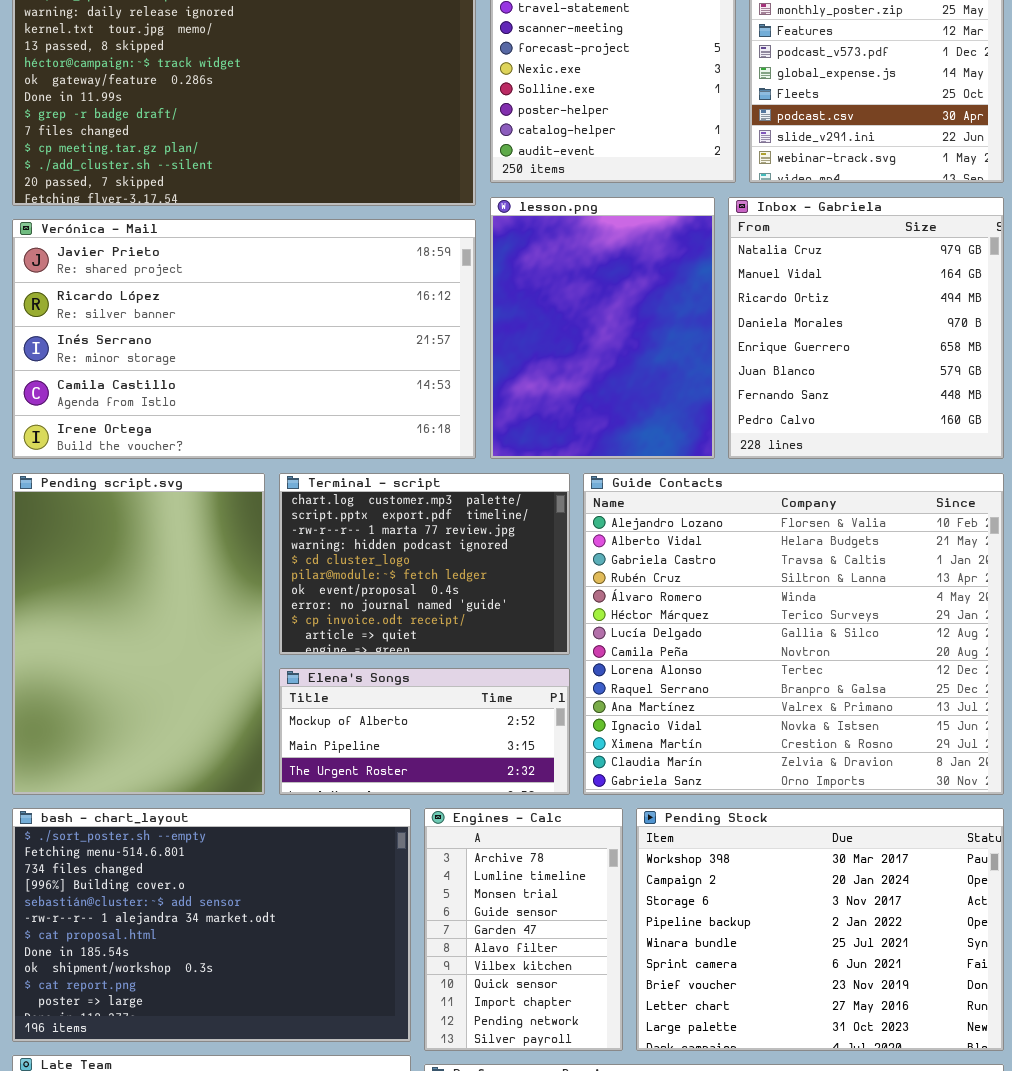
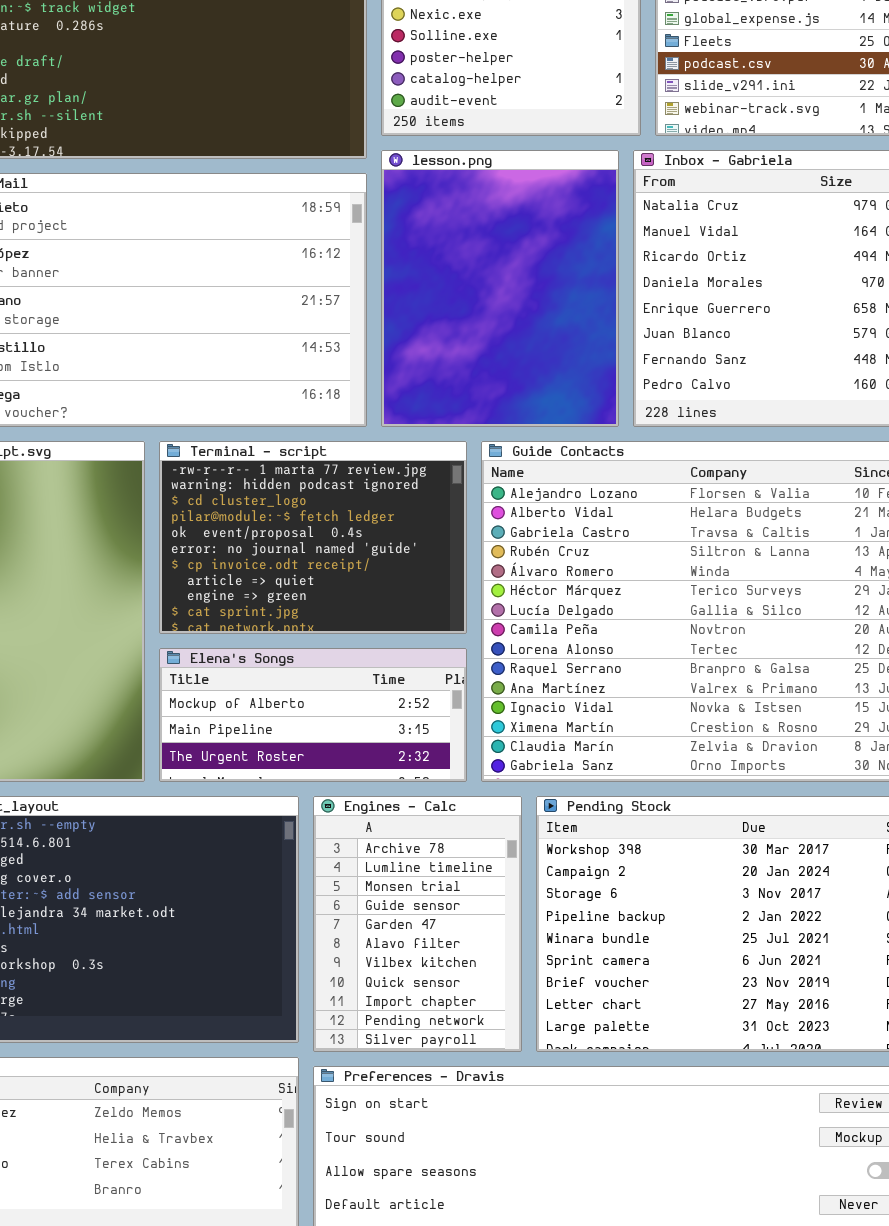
Terminal - script: [279,473,570,655] -> [159,441,467,634], scrolled down 2 rows

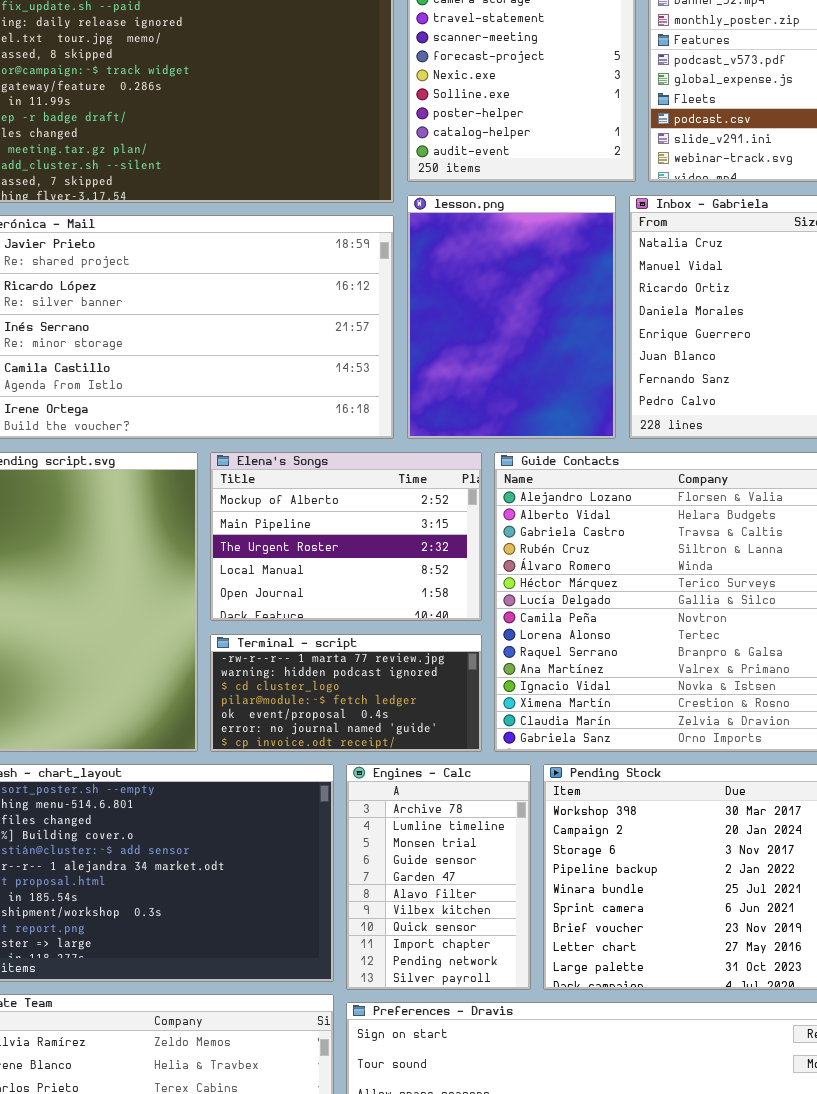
Terminal - script: [159,441,467,634] -> [210,634,482,752], moved, resized
Elena's Songs: [159,648,467,782] -> [210,452,482,621], moved, resized

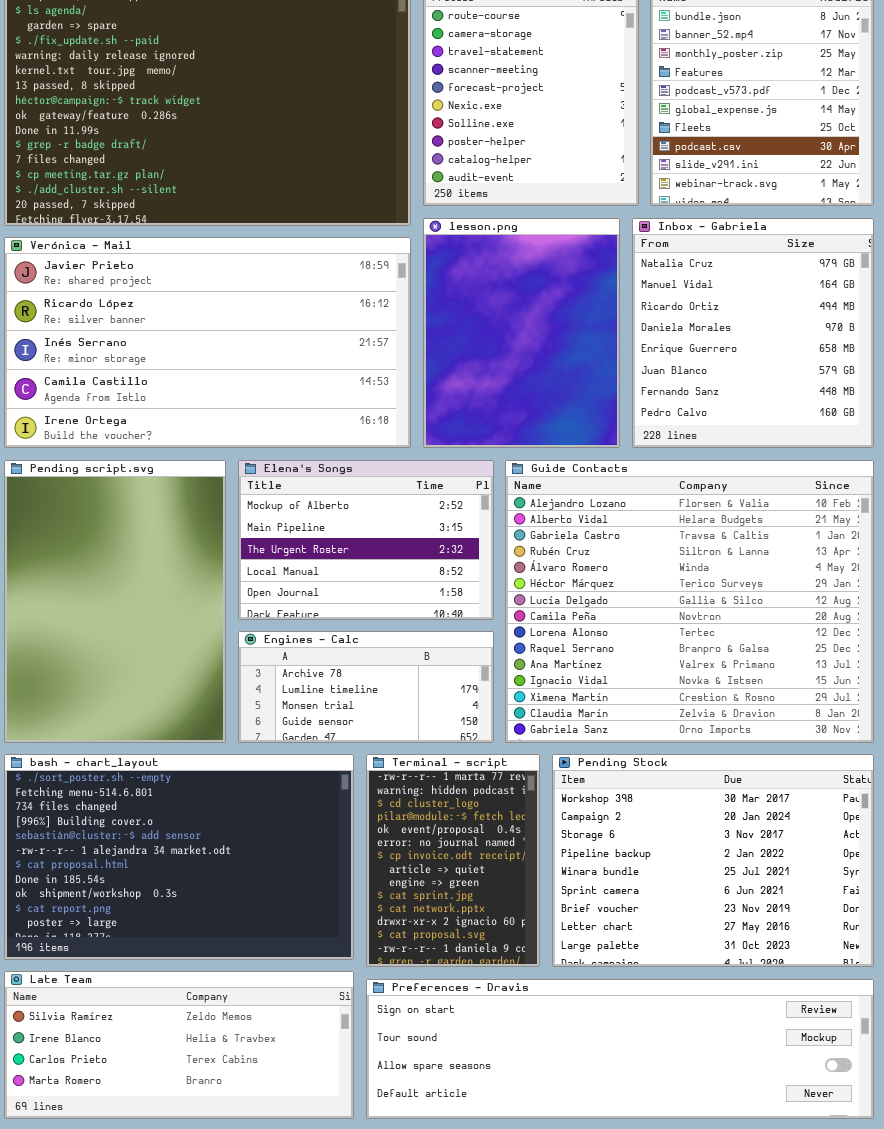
Terminal - script: [210,634,482,752] -> [366,754,540,967], moved, resized
Engines - Calc: [346,764,531,990] -> [238,631,494,743], moved, resized

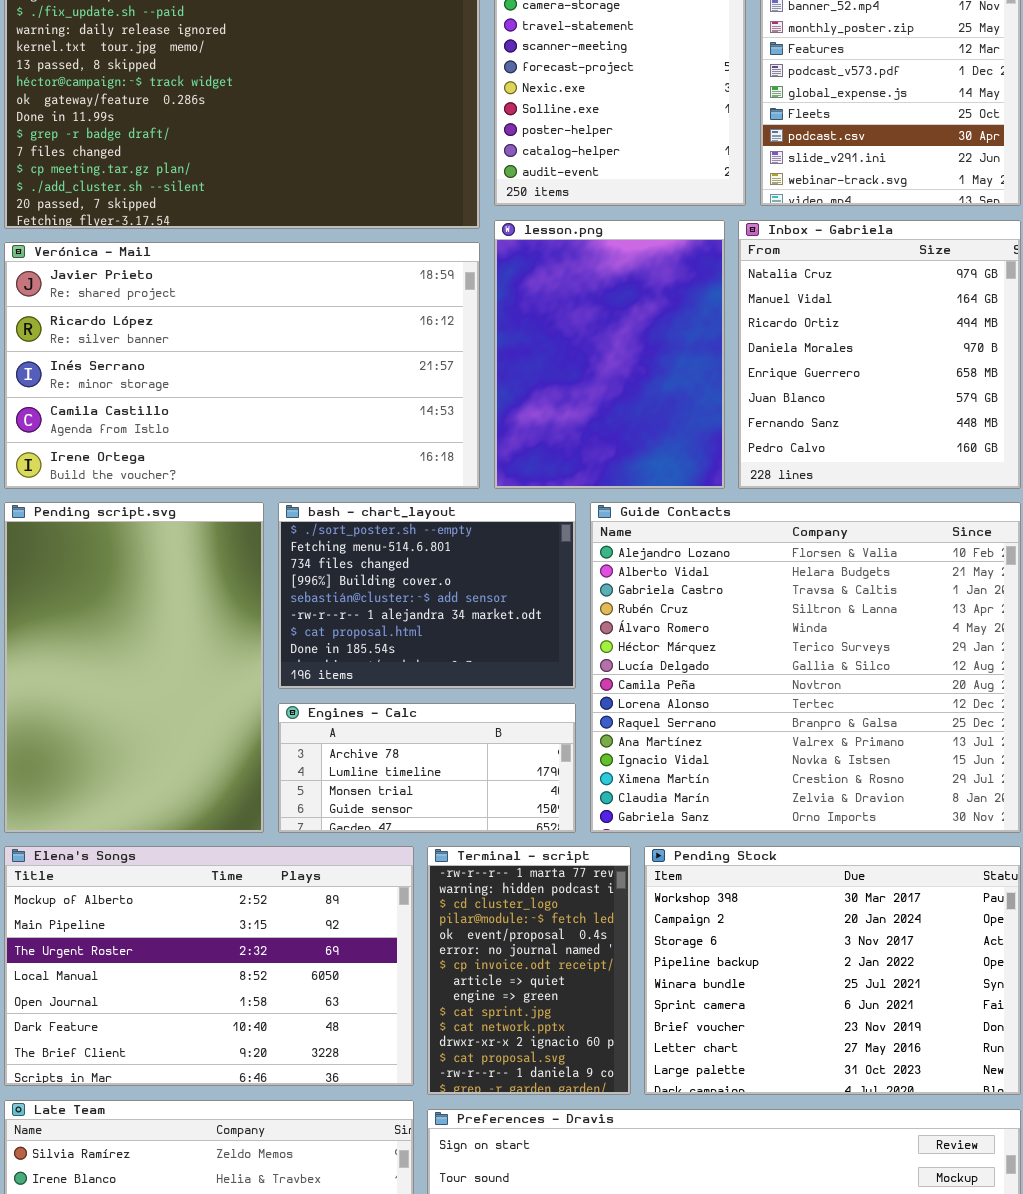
Elena's Songs: [238,460,494,620] -> [4,846,414,1086], moved, resized
bash - chart_layout: [4,754,354,960] -> [278,502,576,689], moved, resized

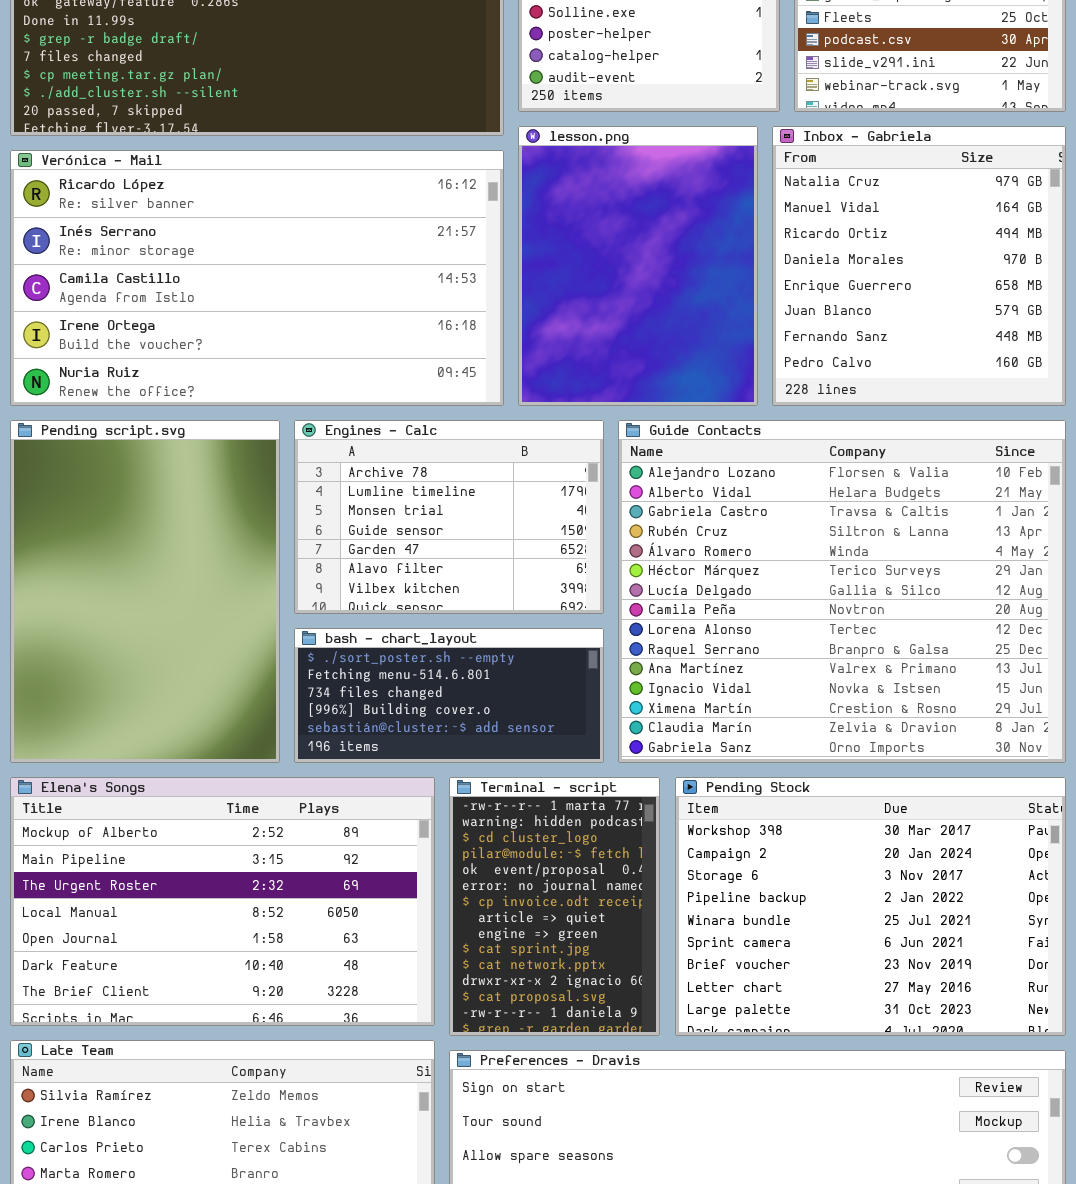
Verónica - Mail: [4,242,480,489] -> [10,150,504,406], scrolled down 1 row
bash - chart_layout: [278,502,576,689] -> [294,628,604,763], moved, resized
Engines - Calc: [278,703,576,833] -> [294,420,604,614], moved, resized

